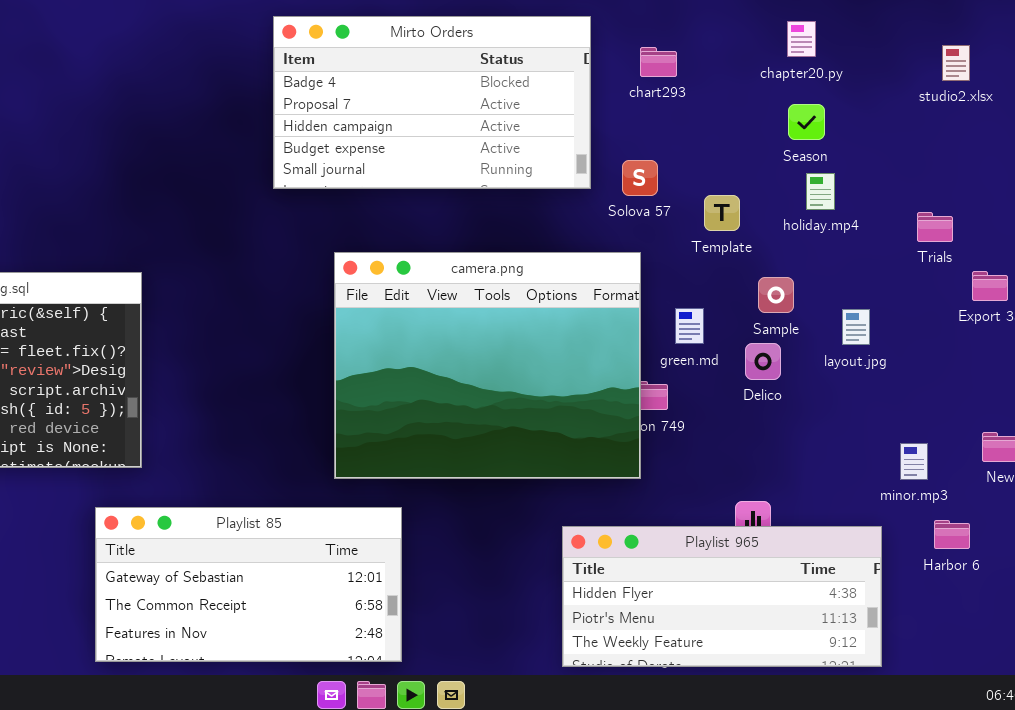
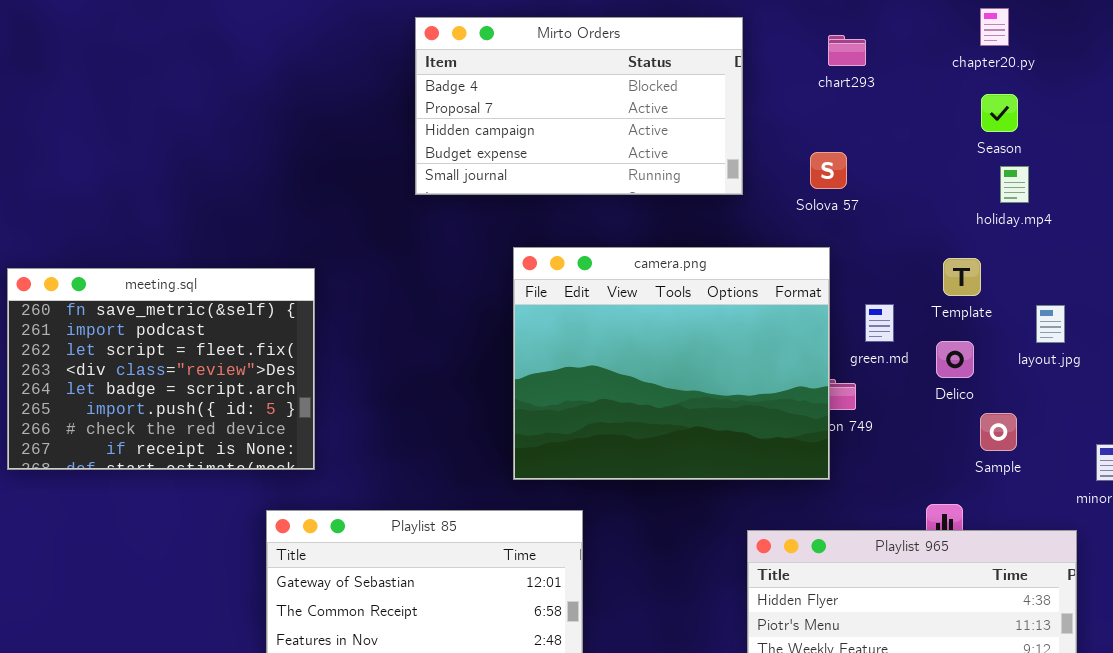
Mirto Orders: [273,16,591,189] -> [415,17,743,195], moved
Template: [704,195,740,231] -> [943,258,981,296], moved
Sample: [758,277,794,313] -> [980,413,1017,451], moved

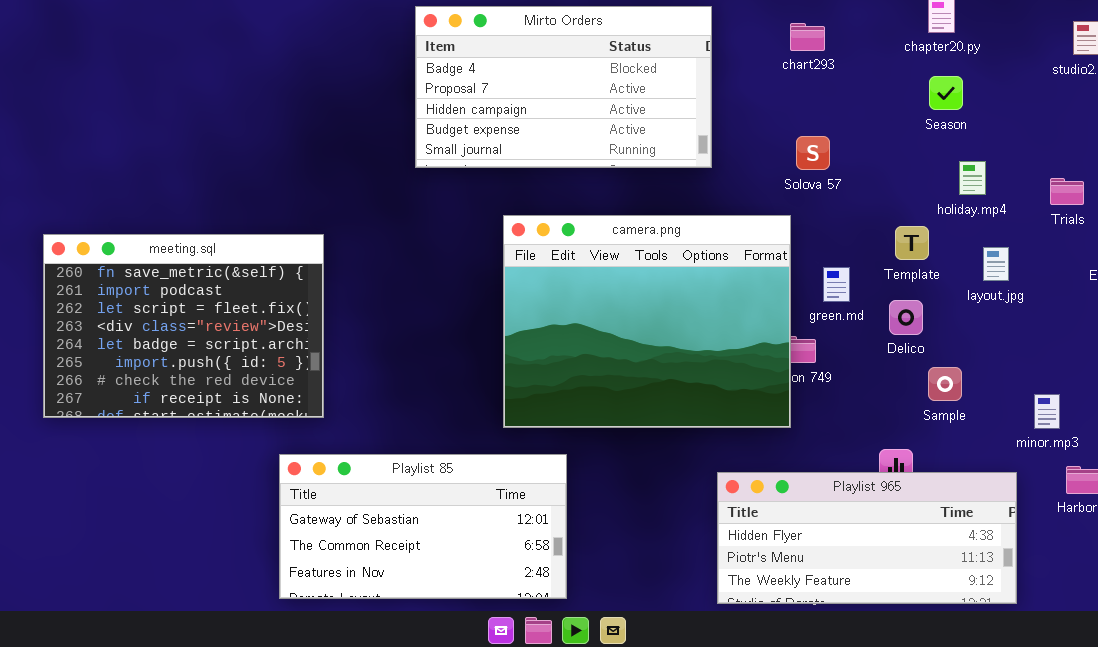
Solova 57: [810,152,847,189] -> [796,136,830,170], moved
holiday.mp4: [1000,166,1029,203] -> [959,161,986,195], moved
layout.jpg: [1036,305,1065,343] -> [983,247,1009,281], moved

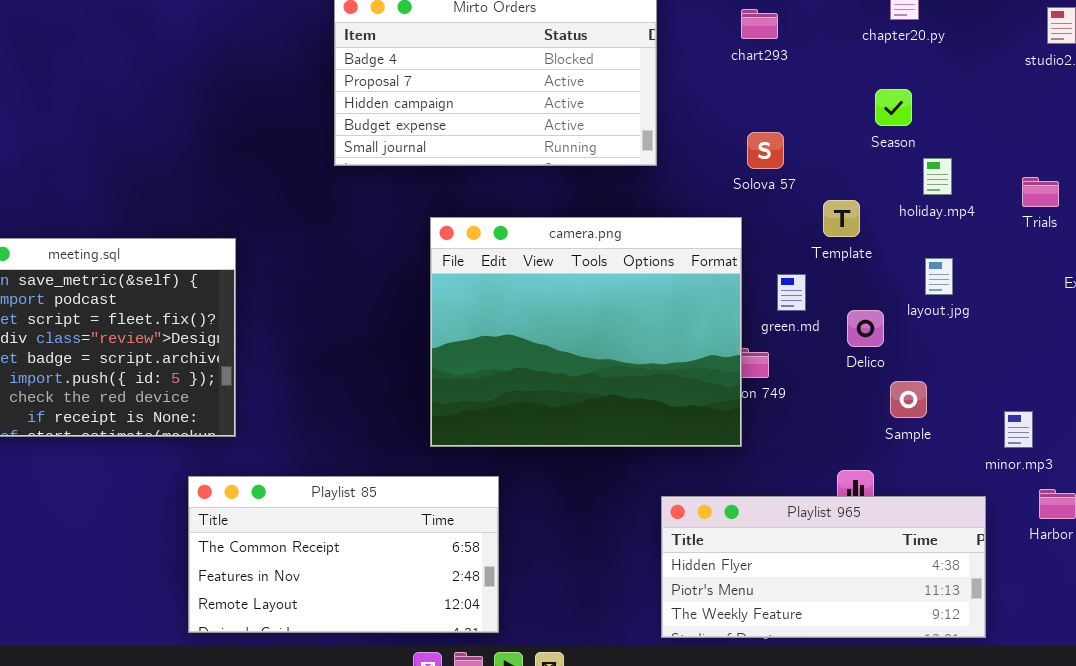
Season: [929,76,963,110] -> [875,89,912,126], moved
Template: [895,226,929,260] -> [823,200,860,237], moved
layout.jpg: [983,247,1009,281] -> [925,258,953,295], moved
Playlist 85: [279,454,567,599] -> [188,476,499,633], scrolled down 1 row

